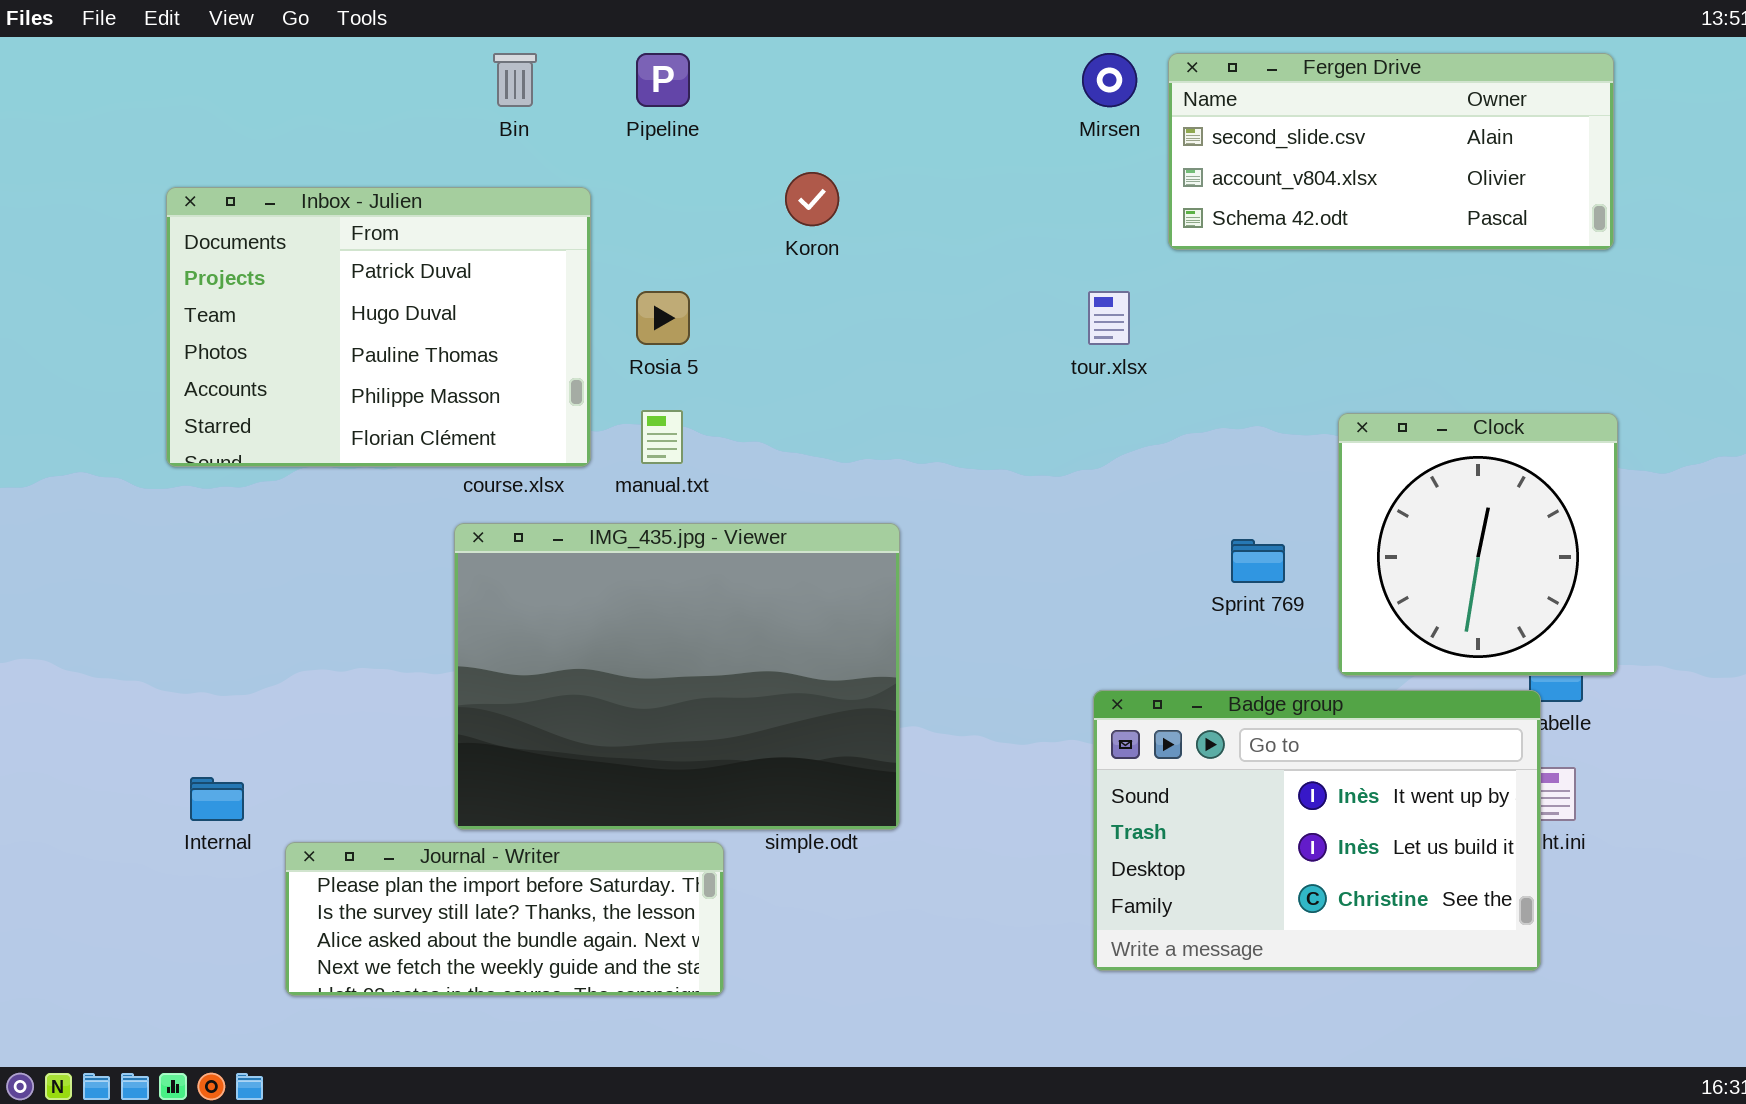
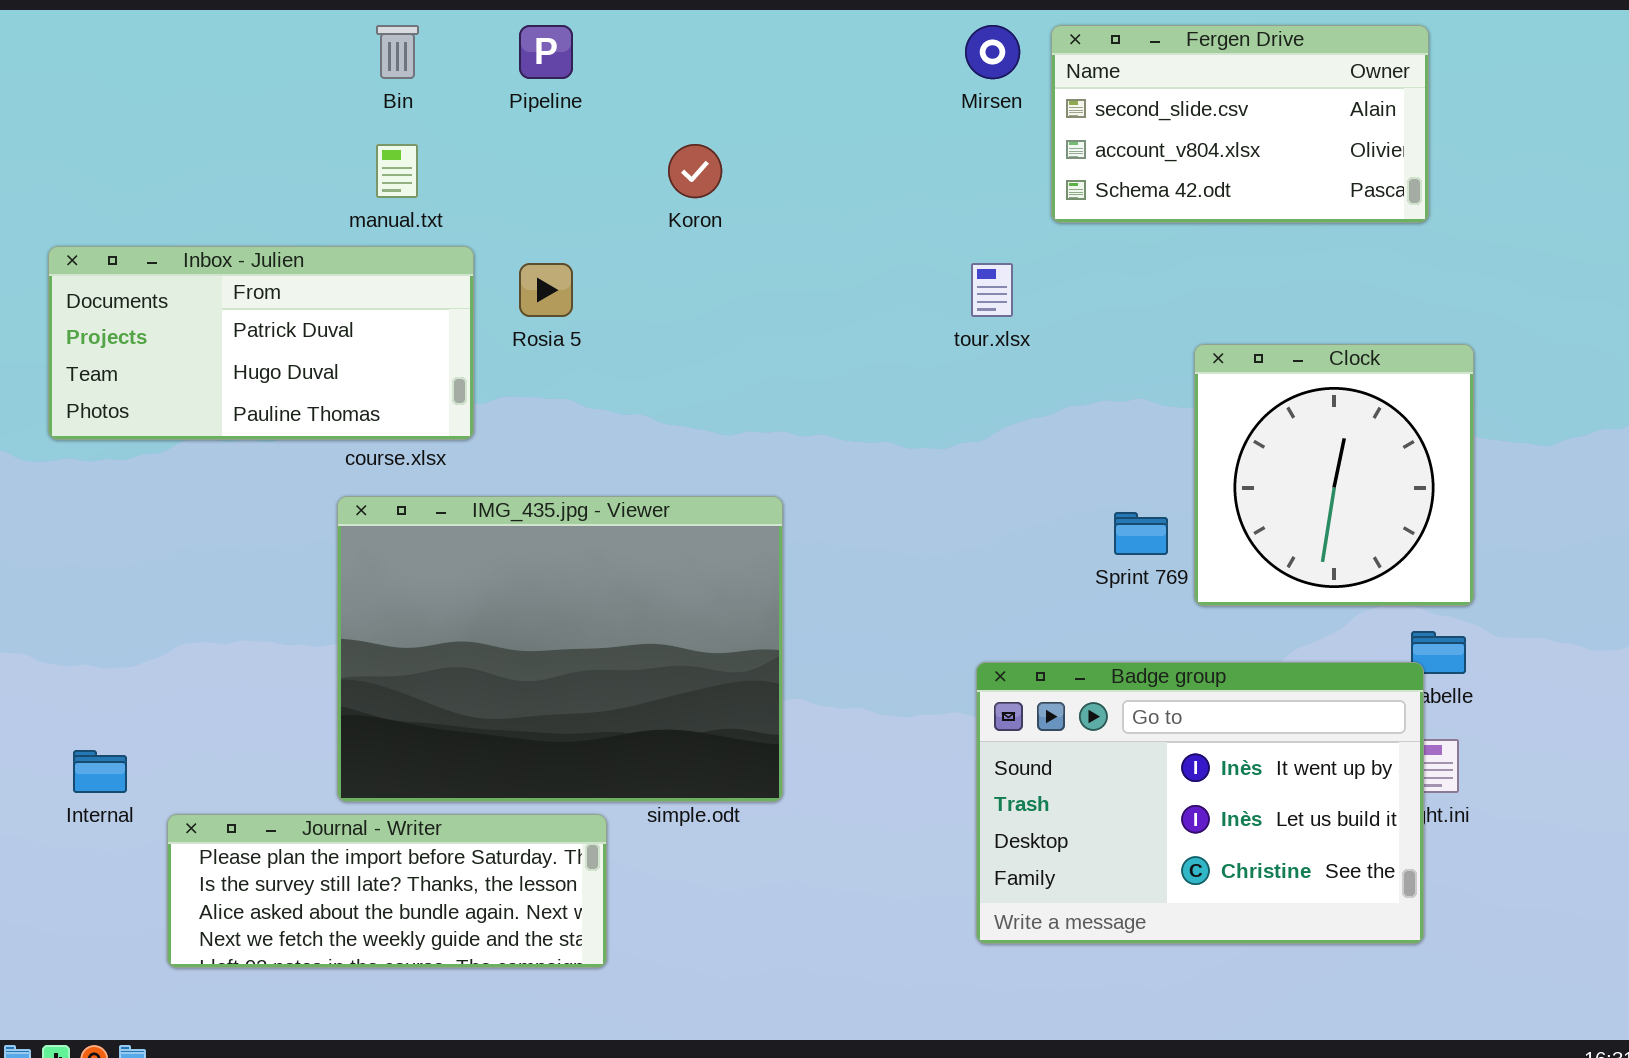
Fergen Drive: [1168,53,1614,250] -> [1051,25,1429,223], resized
Inbox - Julien: [166,187,591,467] -> [48,246,474,440], resized
manual.txt: [641,410,683,464] -> [376,144,418,198], moved
Clock: [1338,413,1618,676] -> [1194,344,1474,606], moved

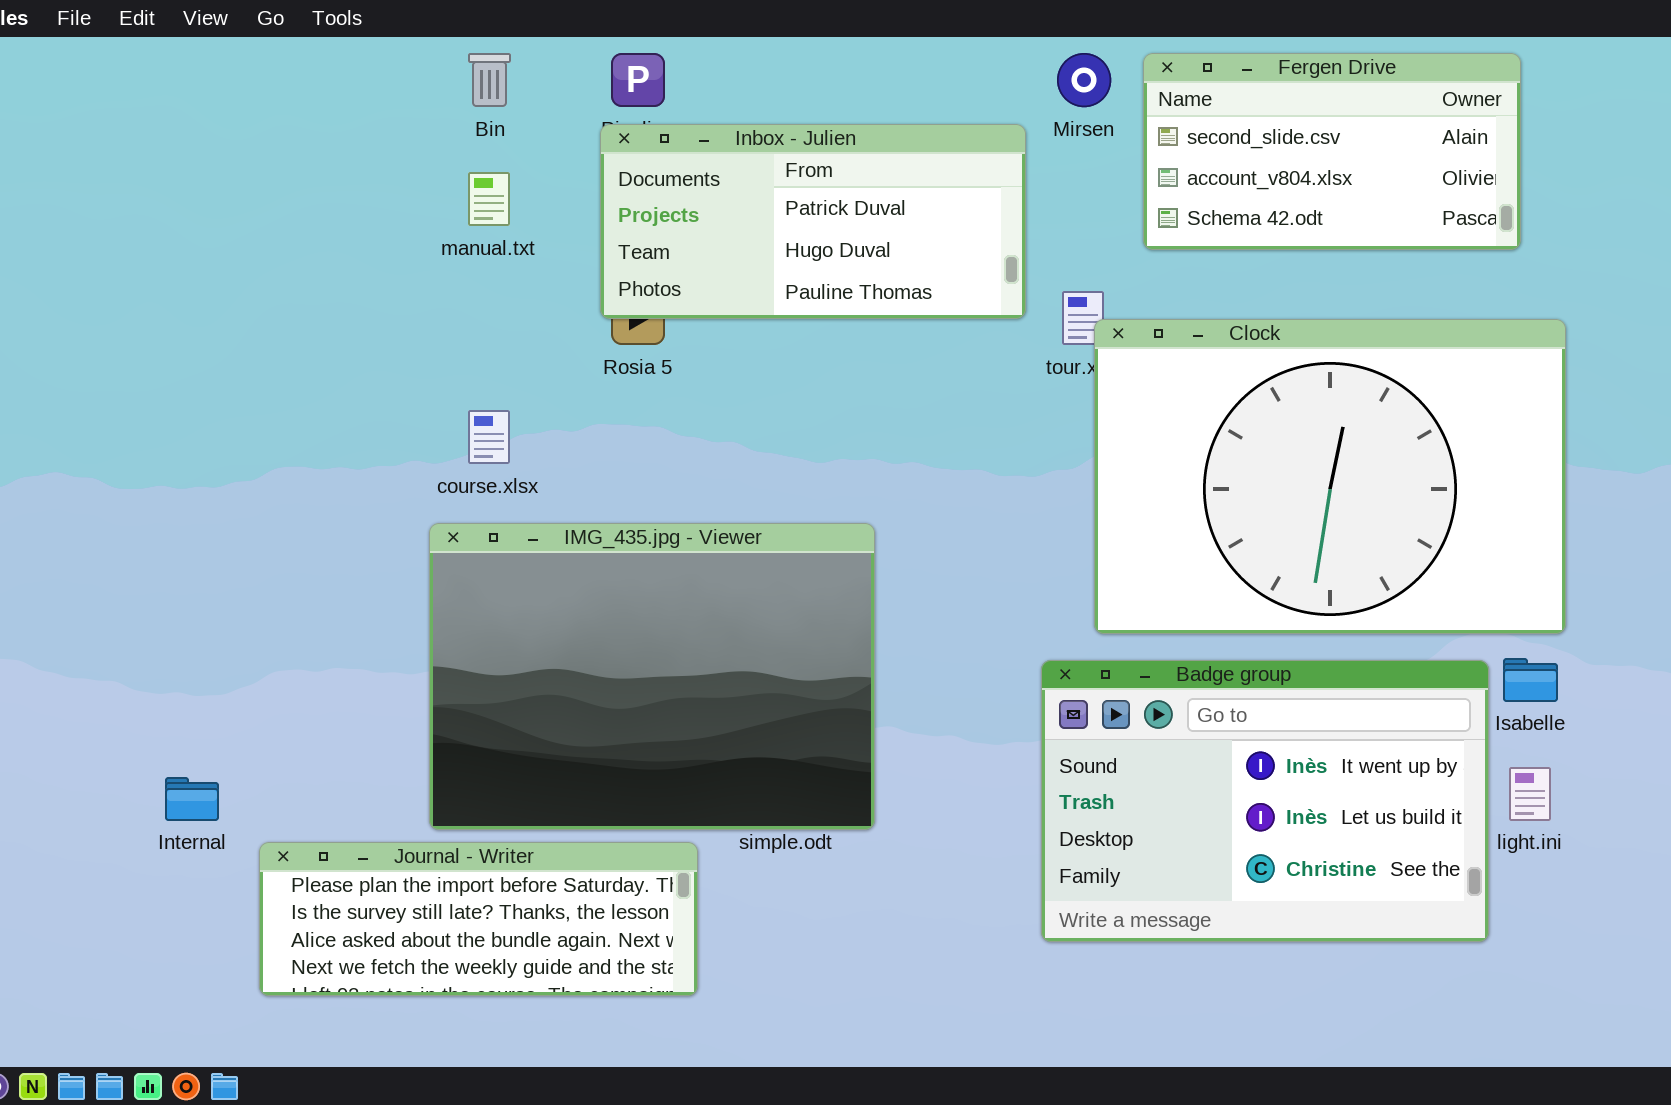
Inbox - Julien: [48,246,474,440] -> [600,124,1026,319], moved
Clock: [1194,344,1474,606] -> [1094,319,1566,634], resized
Badge group: [976,662,1424,944] -> [1041,660,1489,942], moved

